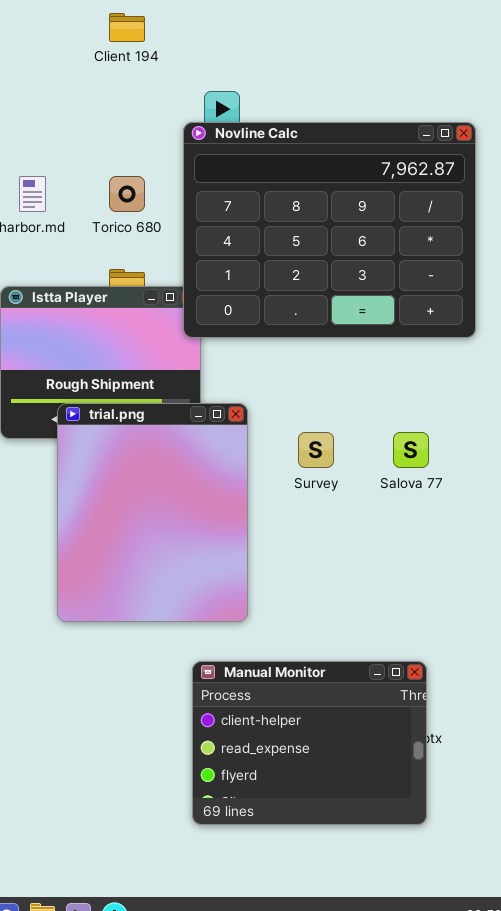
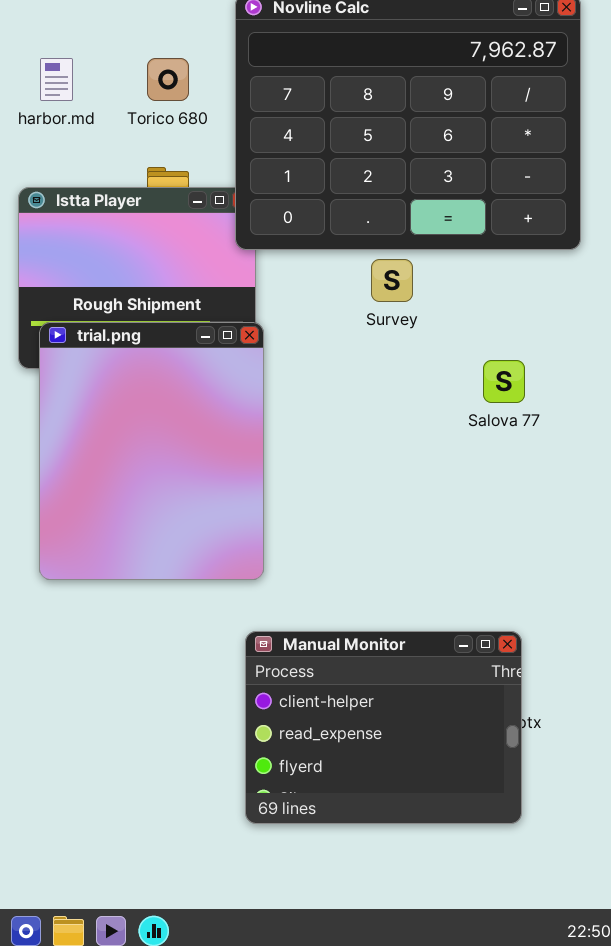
trial.png: [57,403,248,622] -> [39,322,264,580], moved
Survey: [298,432,334,468] -> [371,259,413,302], moved

